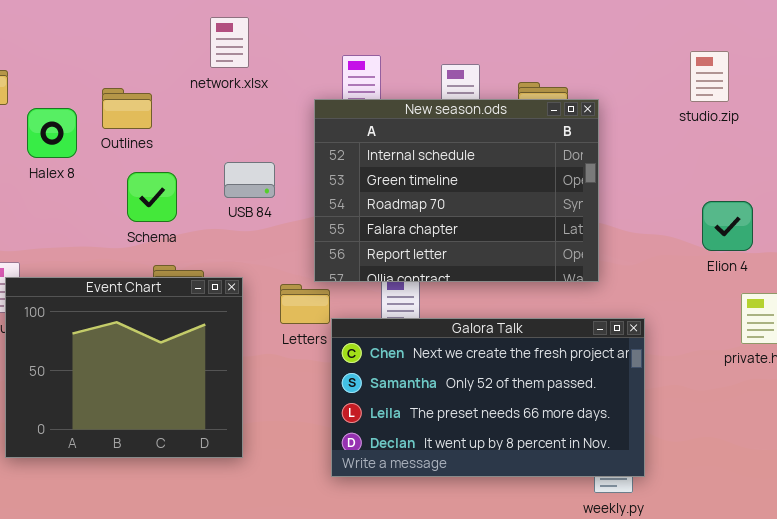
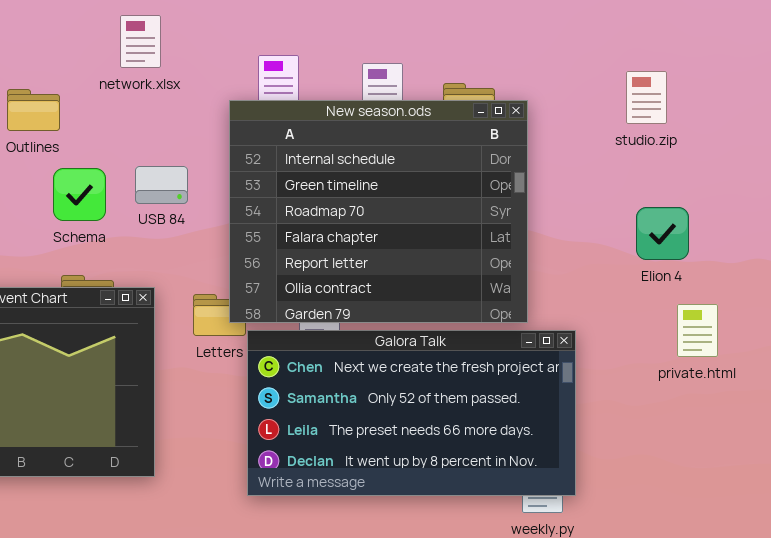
studio.zip: [690,51,729,102] -> [626,71,667,124], moved
New season.ods: [314,99,599,282] -> [229,100,528,323], resized
Schema: [127,172,177,222] -> [53,168,106,221], moved

